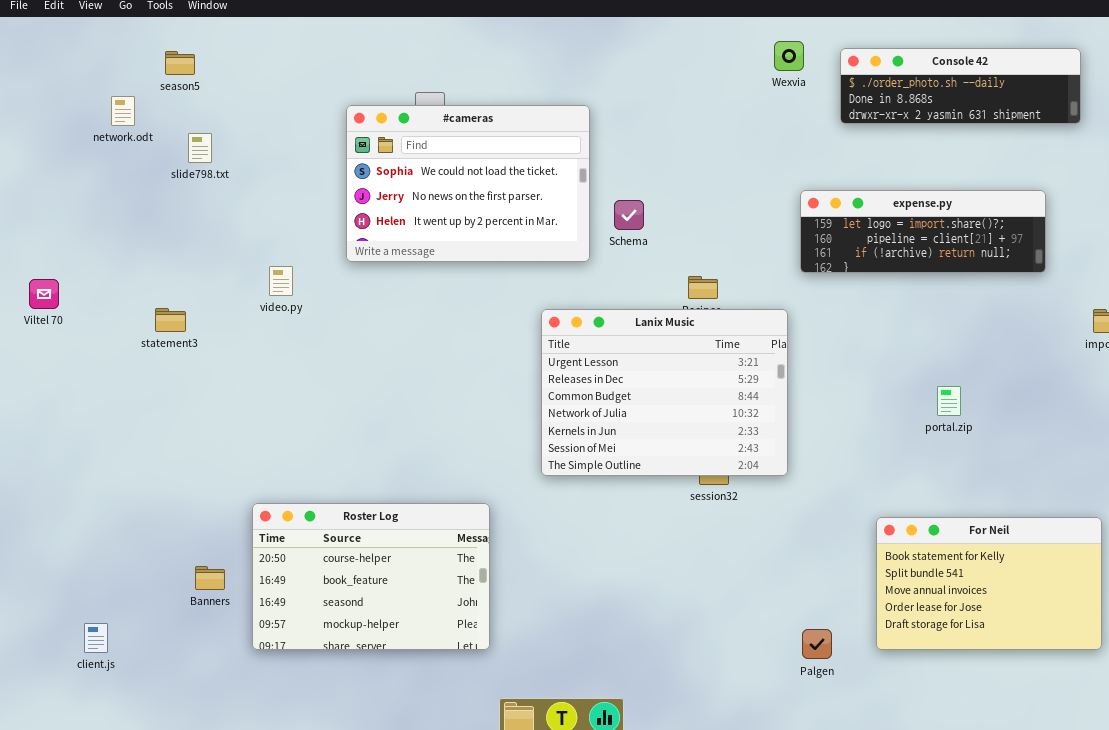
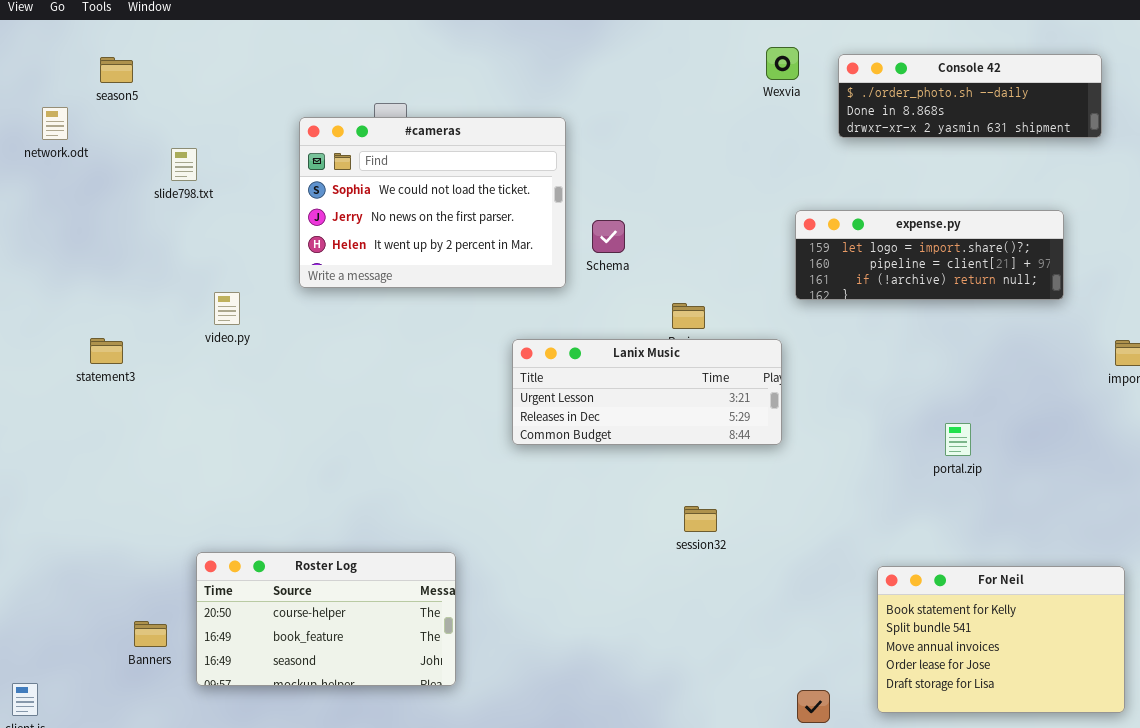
slide798.txt: [188,133,212,163] -> [171,148,197,181], moved
Lanix Music: [541,309,788,476] -> [512,339,782,445], resized
Roster Log: [252,503,490,650] -> [196,552,456,686], resized

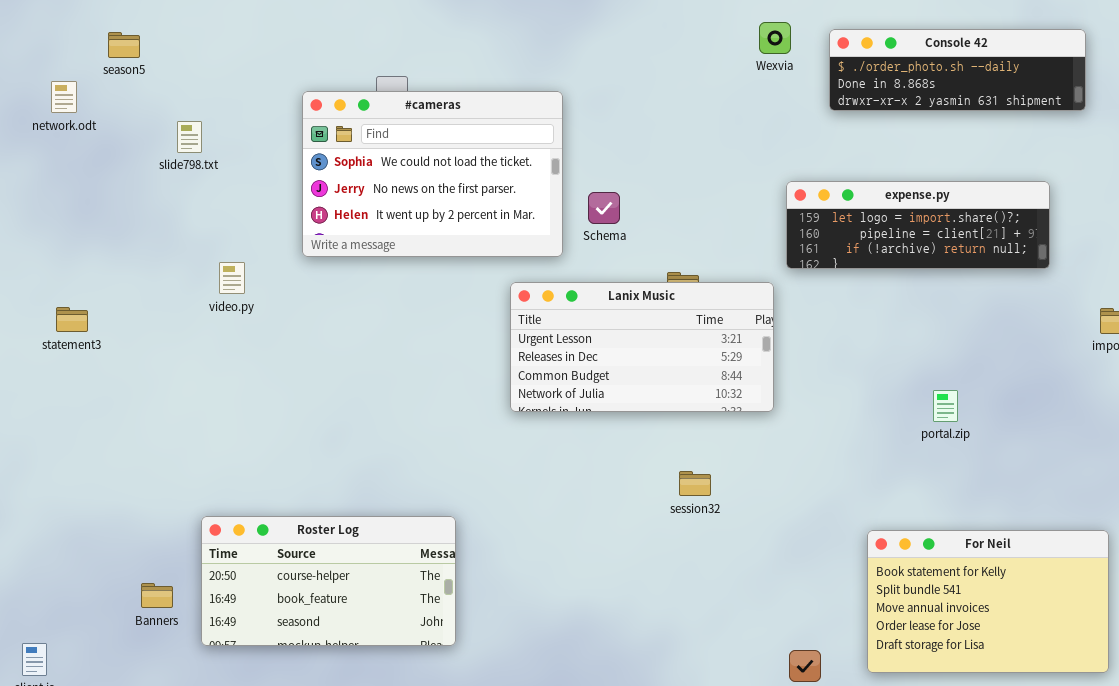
statement3: [90,338,123,364] -> [56,307,88,332], moved
Lanix Music: [512,339,782,445] -> [510,282,774,412], resized

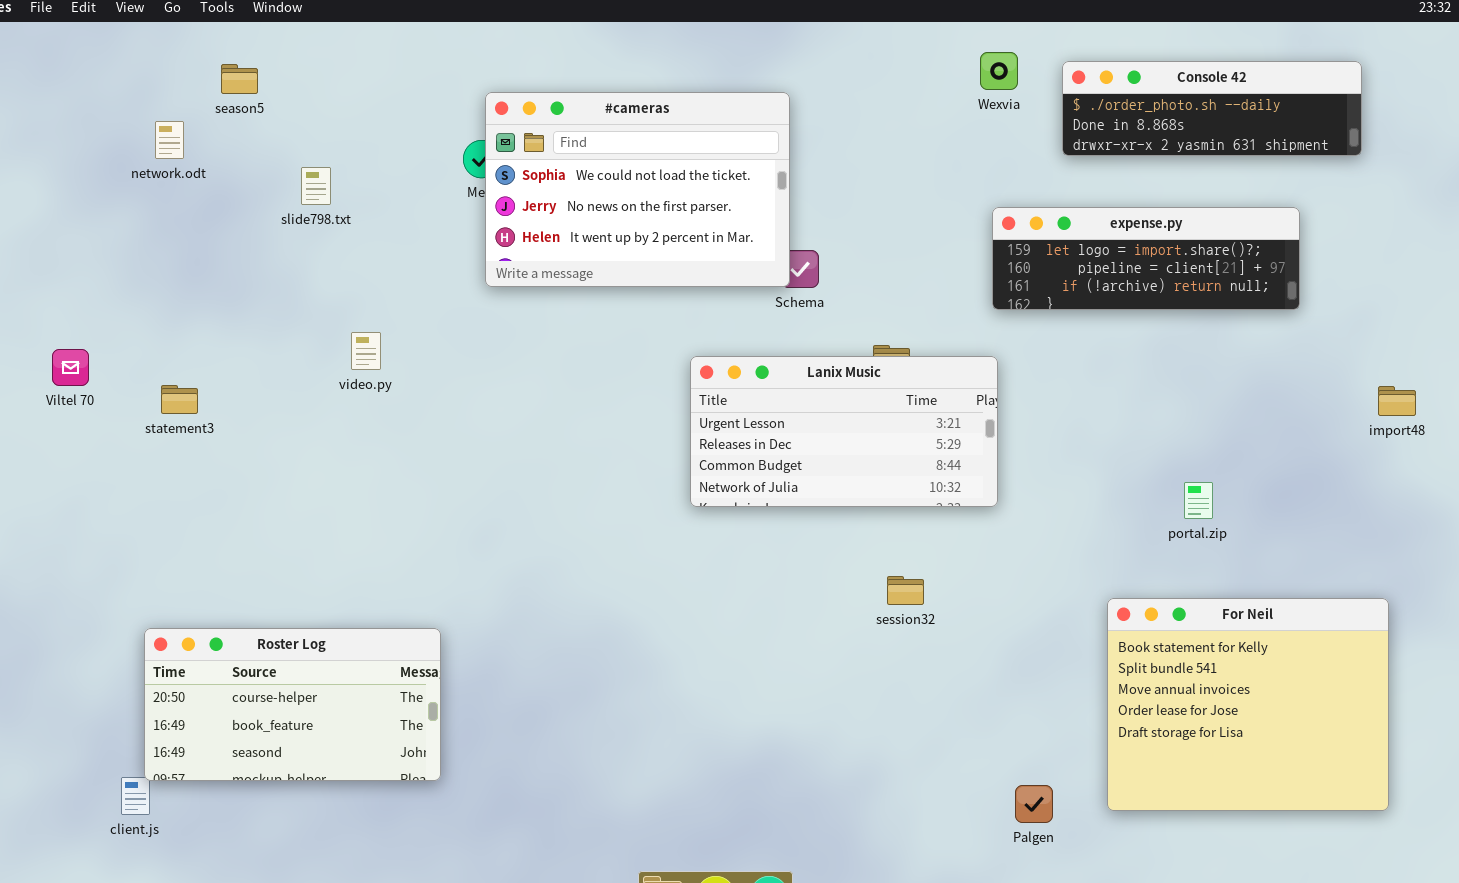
#cameras: [302,91,563,257] -> [485,92,790,287], moved
expense.py: [786,181,1050,269] -> [992,207,1300,310], moved
Roster Log: [201,516,456,646] -> [144,628,441,781], moved
For Neil: [867,530,1109,673] -> [1107,598,1389,811], resized

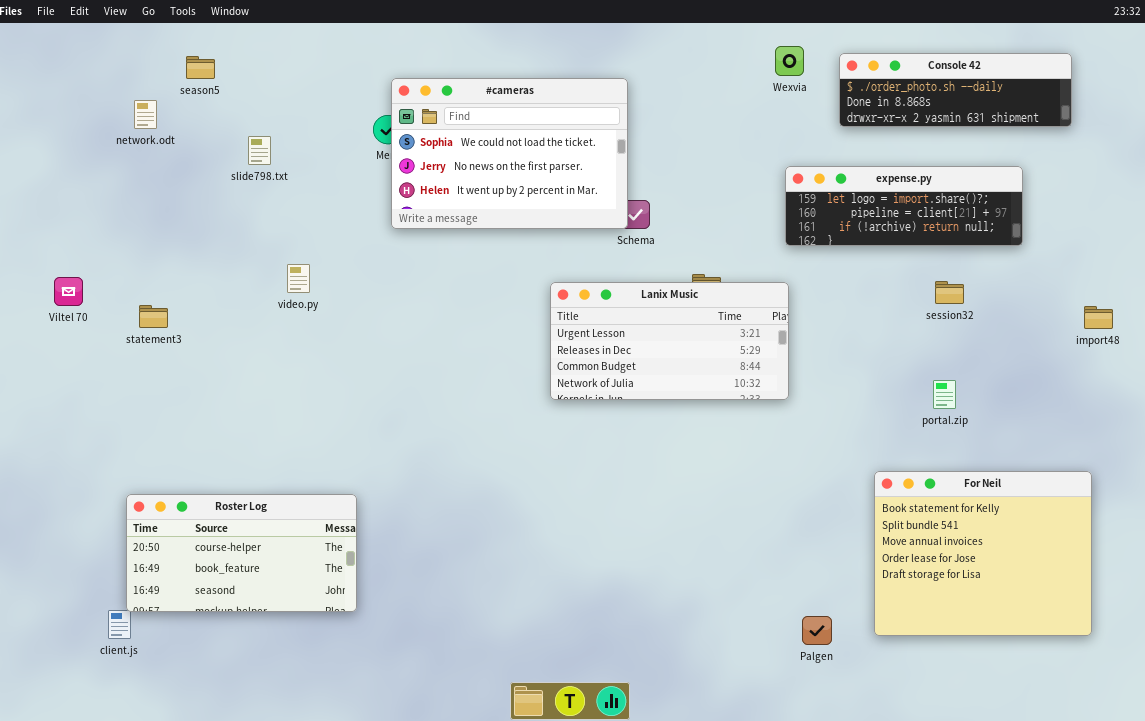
session32: [887,576,924,605] -> [935,281,964,304], moved

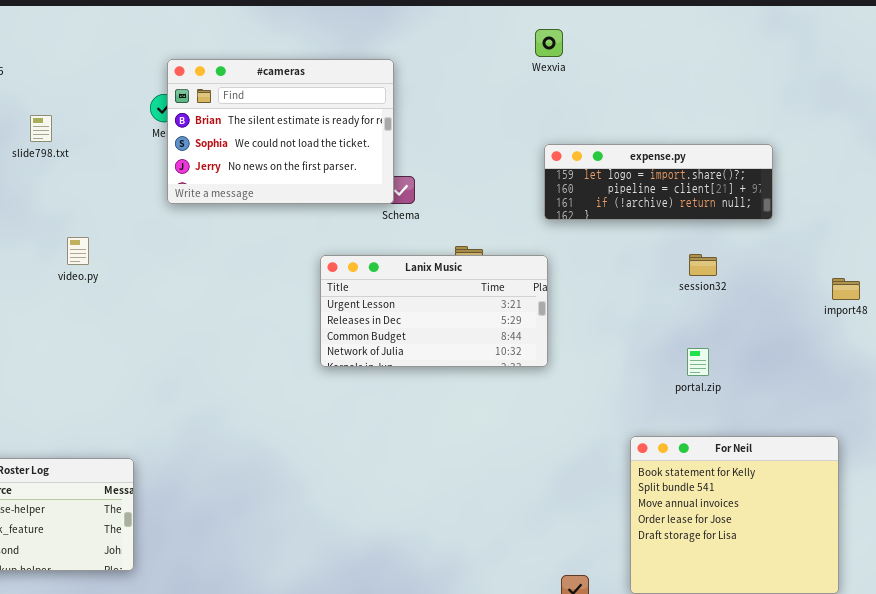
Console 42: [839,53,1072,127] -> none, closed
#cameras: [391,78,628,229] -> [167,59,394,204], scrolled up 1 row

